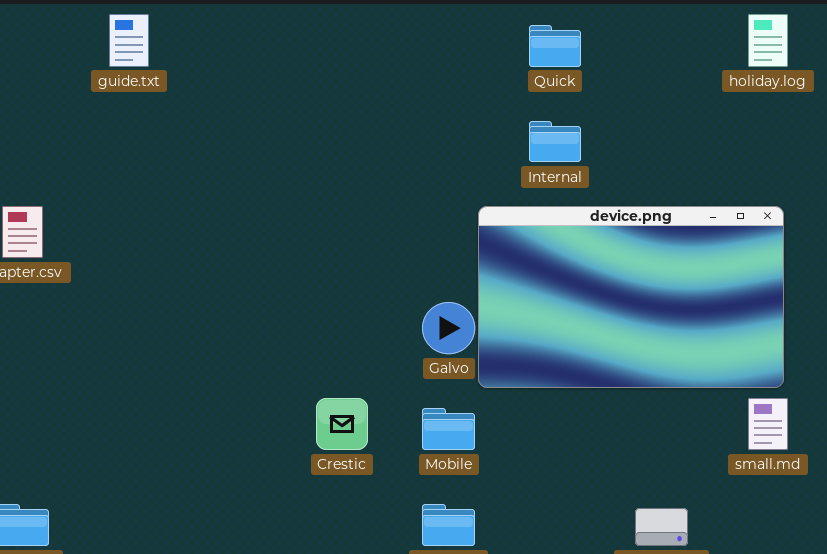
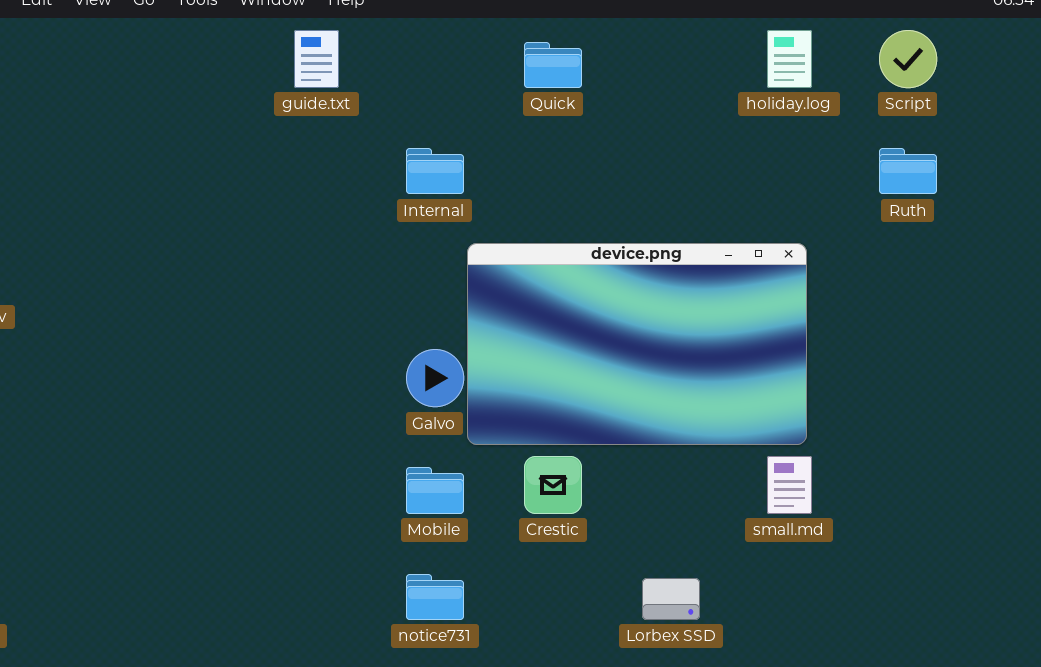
guide.txt: [109,14,149,67] -> [294,30,339,88], moved
Internal: [529,121,581,162] -> [406,148,464,194], moved
Crestic: [316,398,368,450] -> [524,456,582,514], moved

